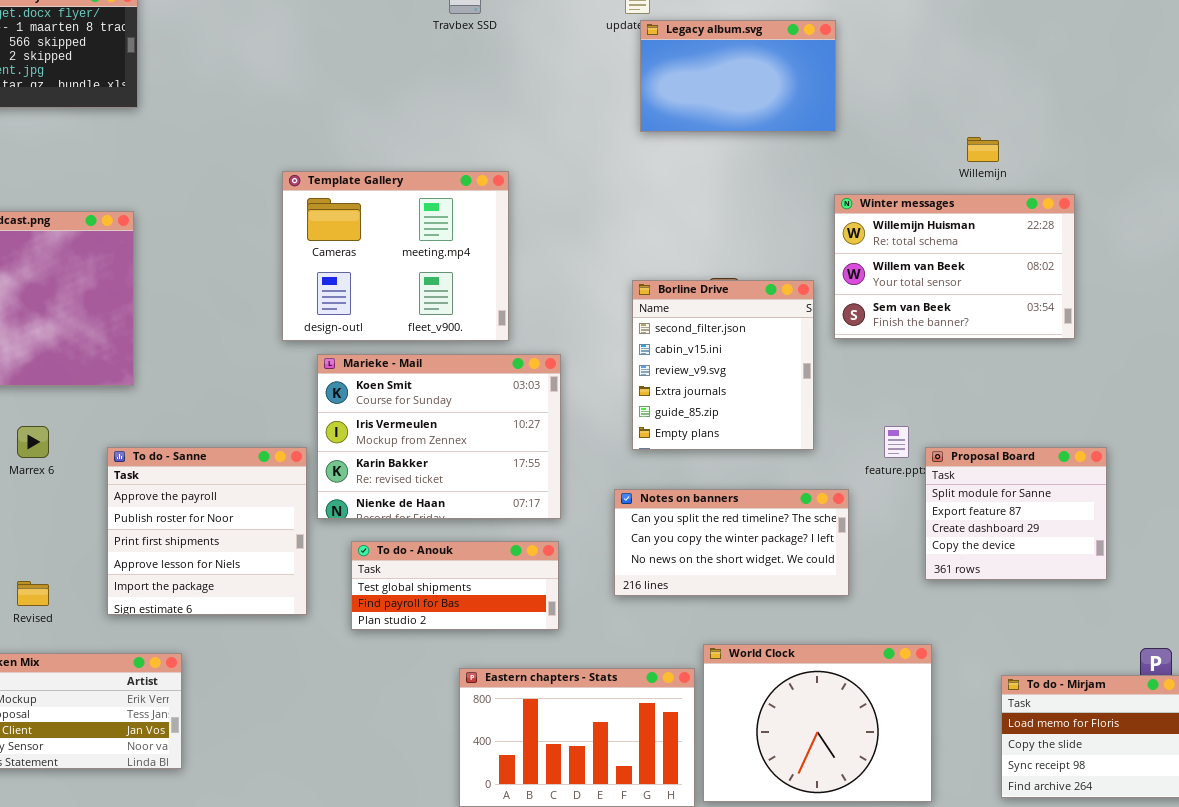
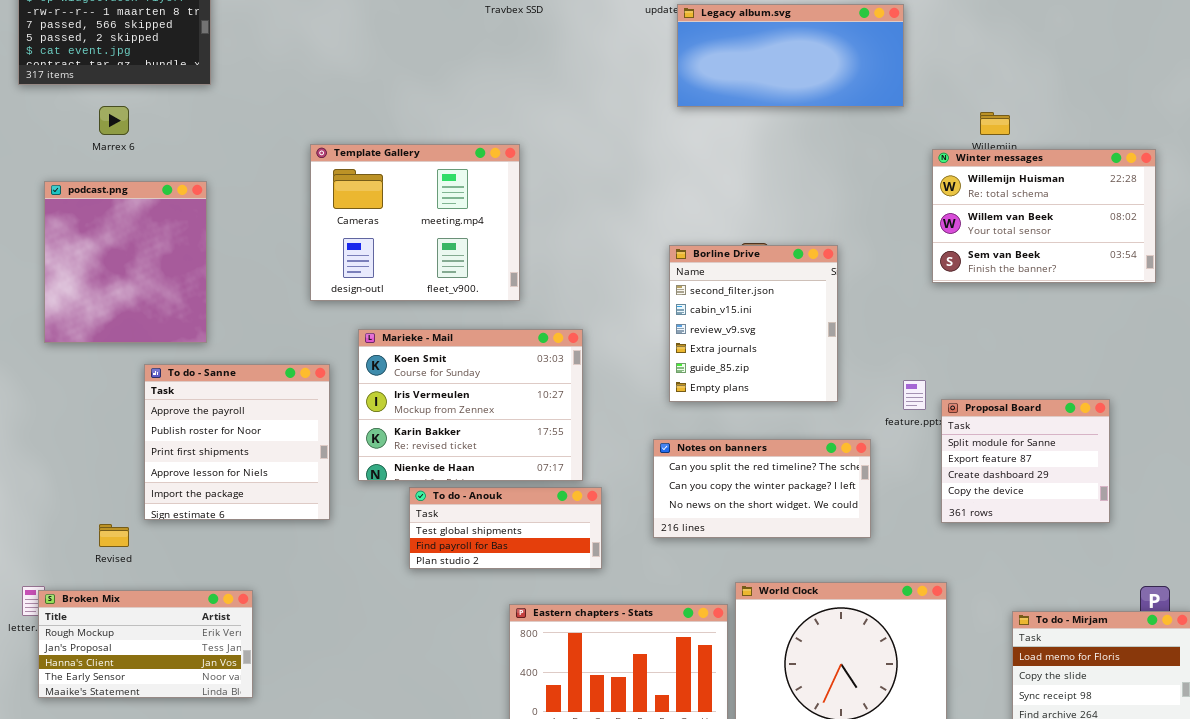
Legacy album.svg: [640,20,836,132] -> [677,4,904,107], resized
Template Gallery: [282,171,509,341] -> [310,144,520,301], moved
Winter messages: [834,194,1075,339] -> [932,149,1156,283], moved
Marieke - Mail: [317,354,561,519] -> [358,329,583,481], moved
Marrex 6: [17,426,49,458] -> [99,106,129,135], moved
To do - Sanne: [107,447,307,615] -> [144,364,330,520], moved

